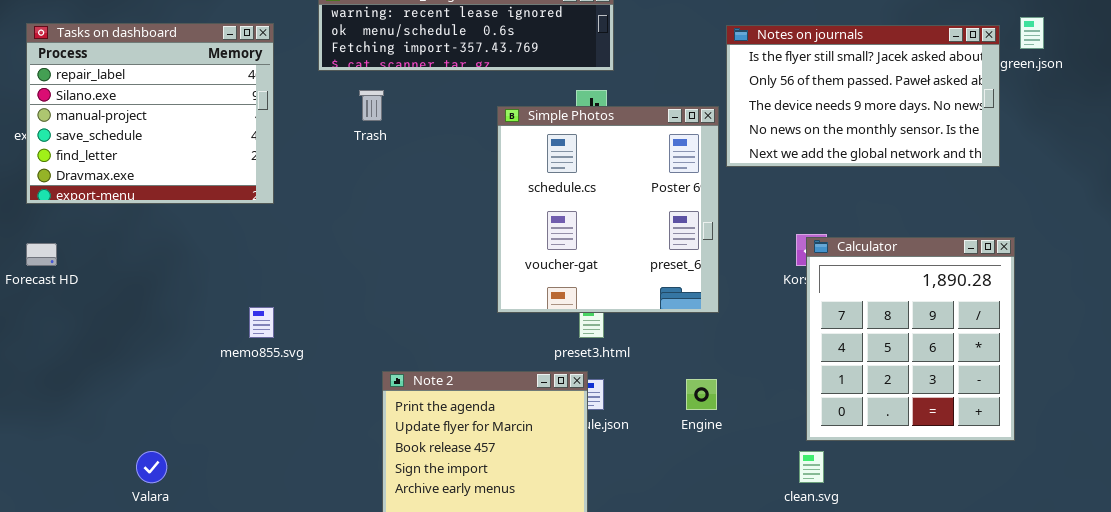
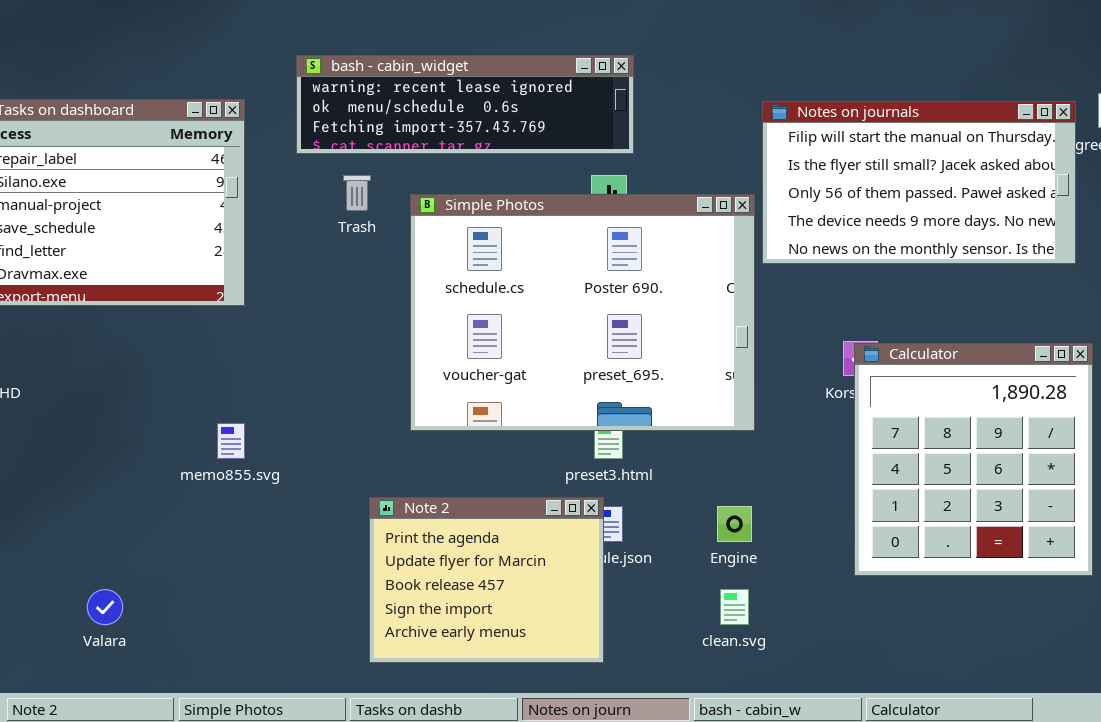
Notes on journals: [726,25,1000,167] -> [762,101,1076,264], scrolled up 1 row
Simple Photos: [497,106,719,313] -> [410,194,755,431], resized
clean.svg: [799,451,824,483] -> [720,589,749,625], moved

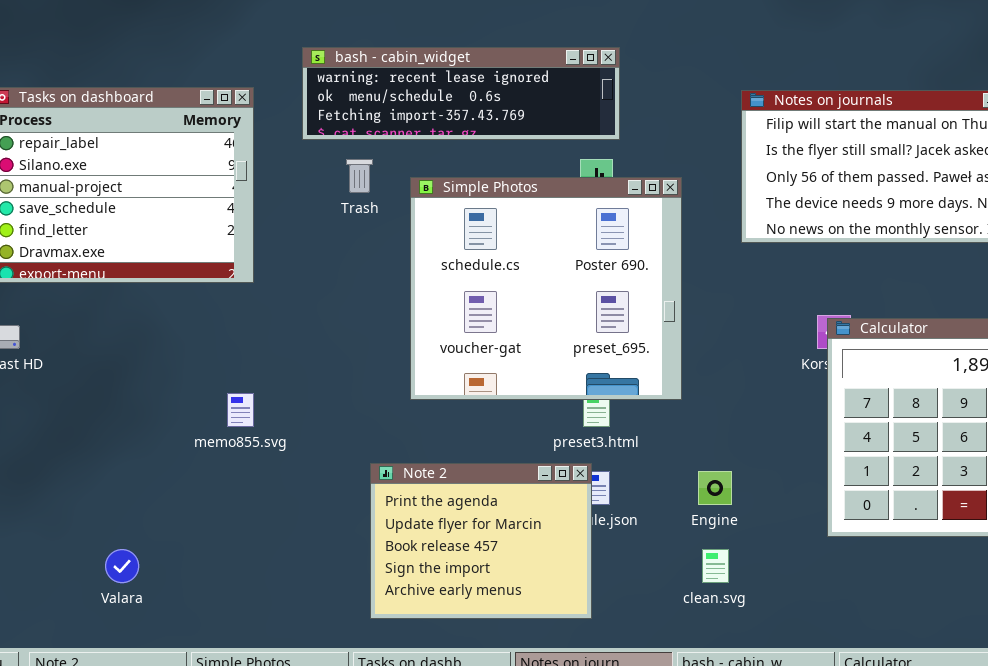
Simple Photos: [410,194,755,431] -> [410,177,682,400], resized

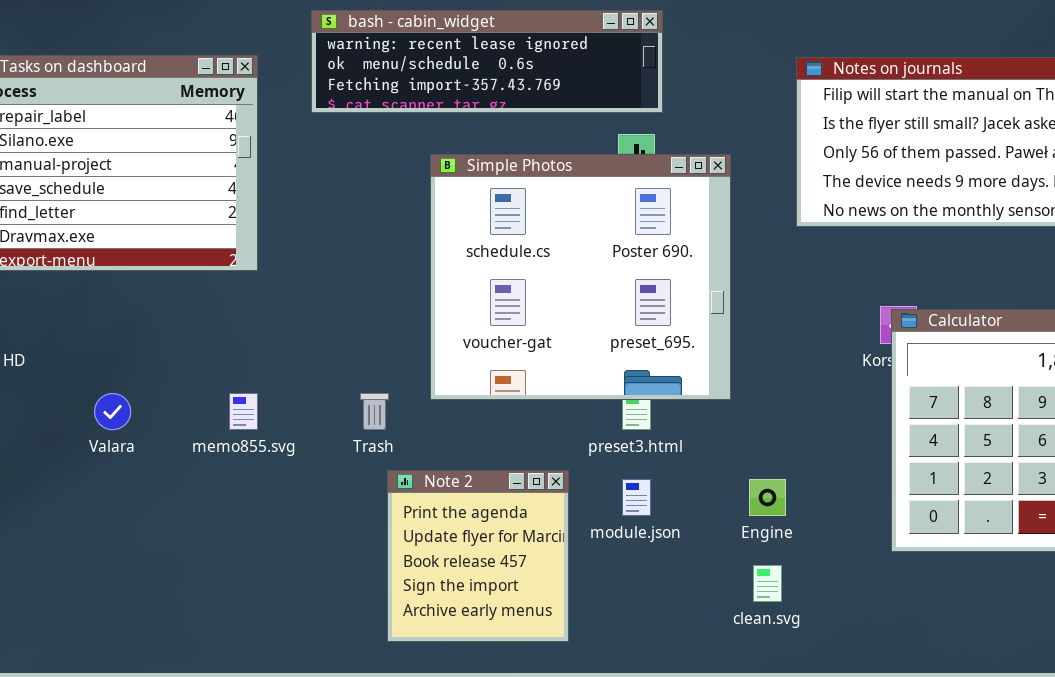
Trash: [346,159,373,193] -> [360,393,389,430], moved
Note 2: [370,463,592,619] -> [387,470,569,642], resized
Valara: [105,549,139,583] -> [94,393,131,430], moved

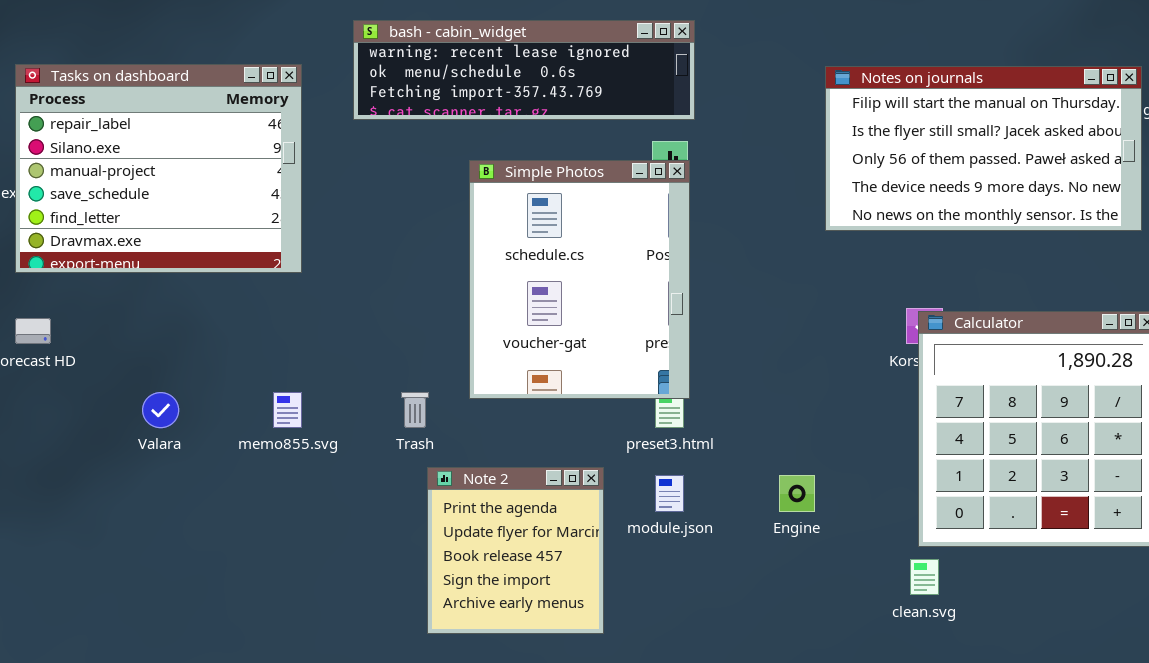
Simple Photos: [430,154,731,400] -> [469,160,690,399], resized
clean.svg: [753,565,782,602] -> [910,559,939,595], moved

